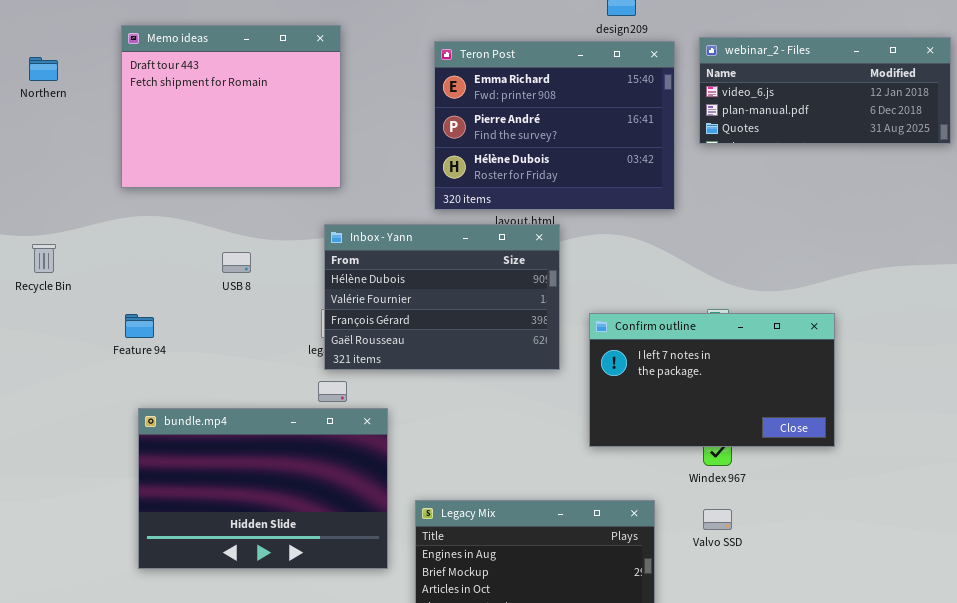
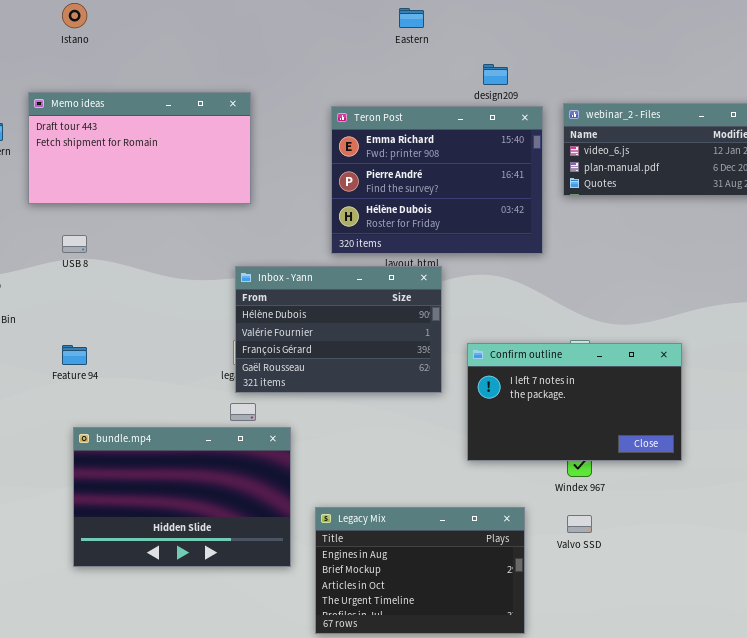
Memo ideas: [121,25,341,188] -> [28,92,251,204], resized
USB 8: [222,252,251,273] -> [62,235,87,253], moved

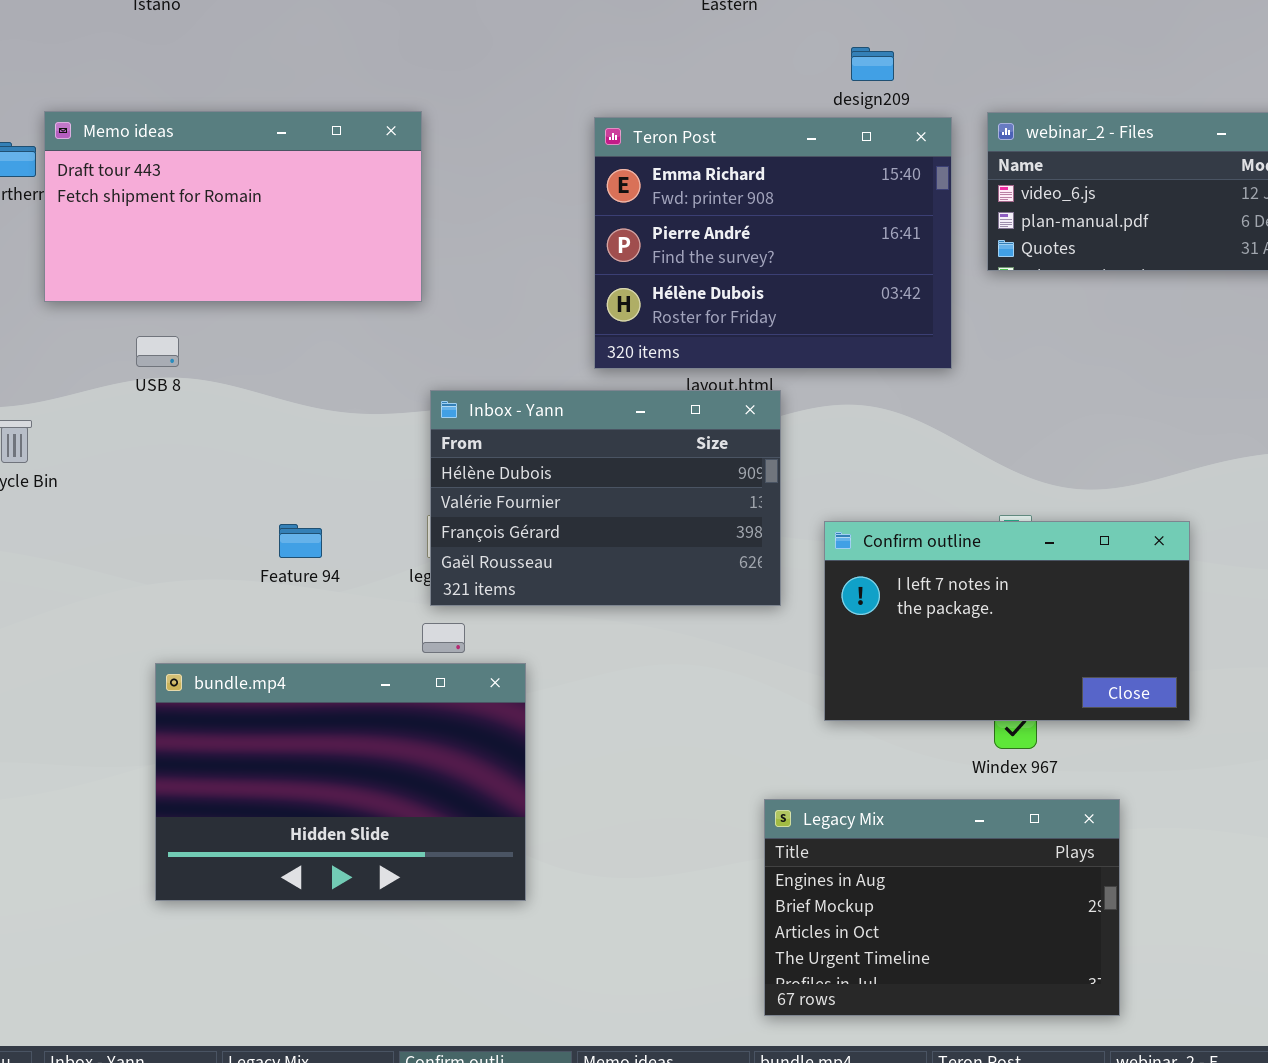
Memo ideas: [28,92,251,204] -> [44,111,422,302], moved
Feature 94: [62,345,87,365] -> [279,524,322,558], moved
Legacy Mix: [315,507,525,634] -> [764,799,1120,1016], moved

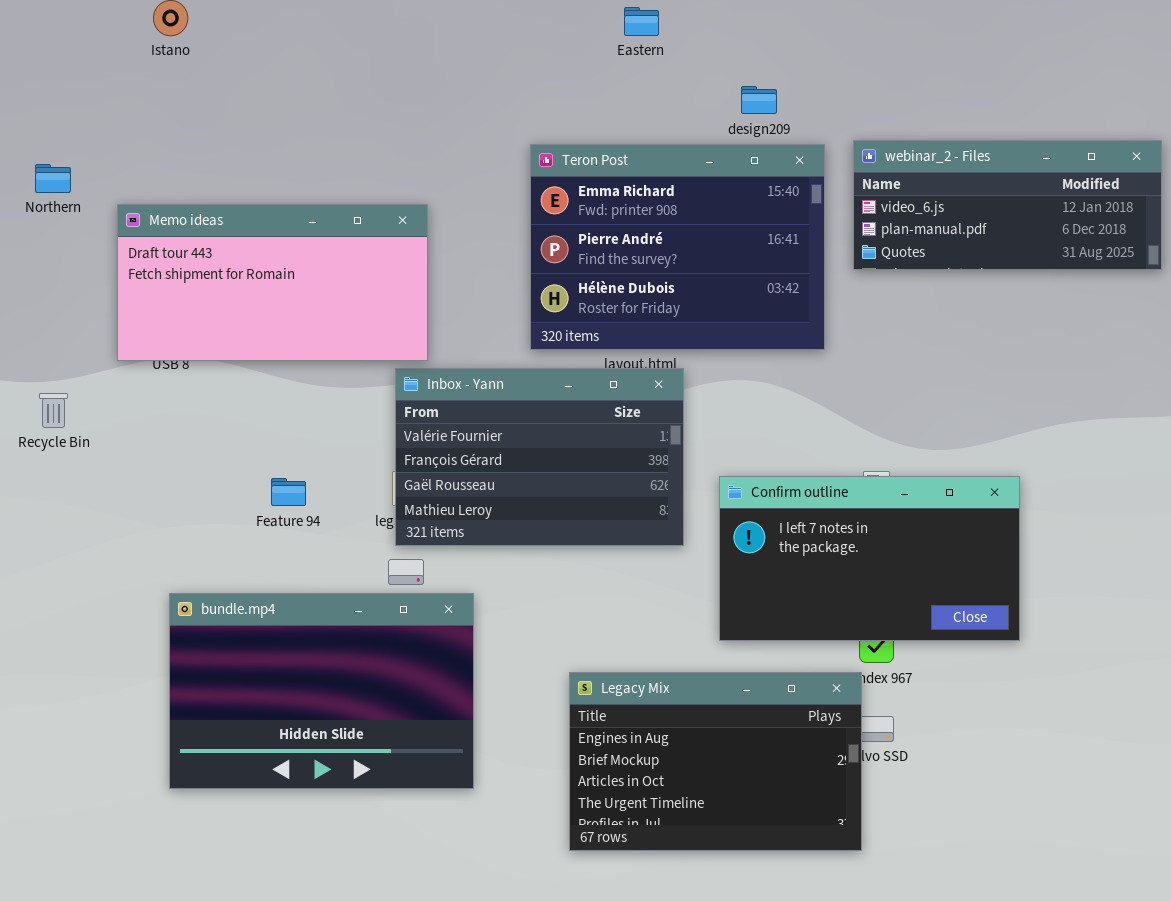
Memo ideas: [44,111,422,302] -> [117,204,428,361], moved
Inbox - Yann: [430,390,781,606] -> [395,368,684,546], scrolled down 1 row
Legacy Mix: [764,799,1120,1016] -> [569,672,862,851], moved

